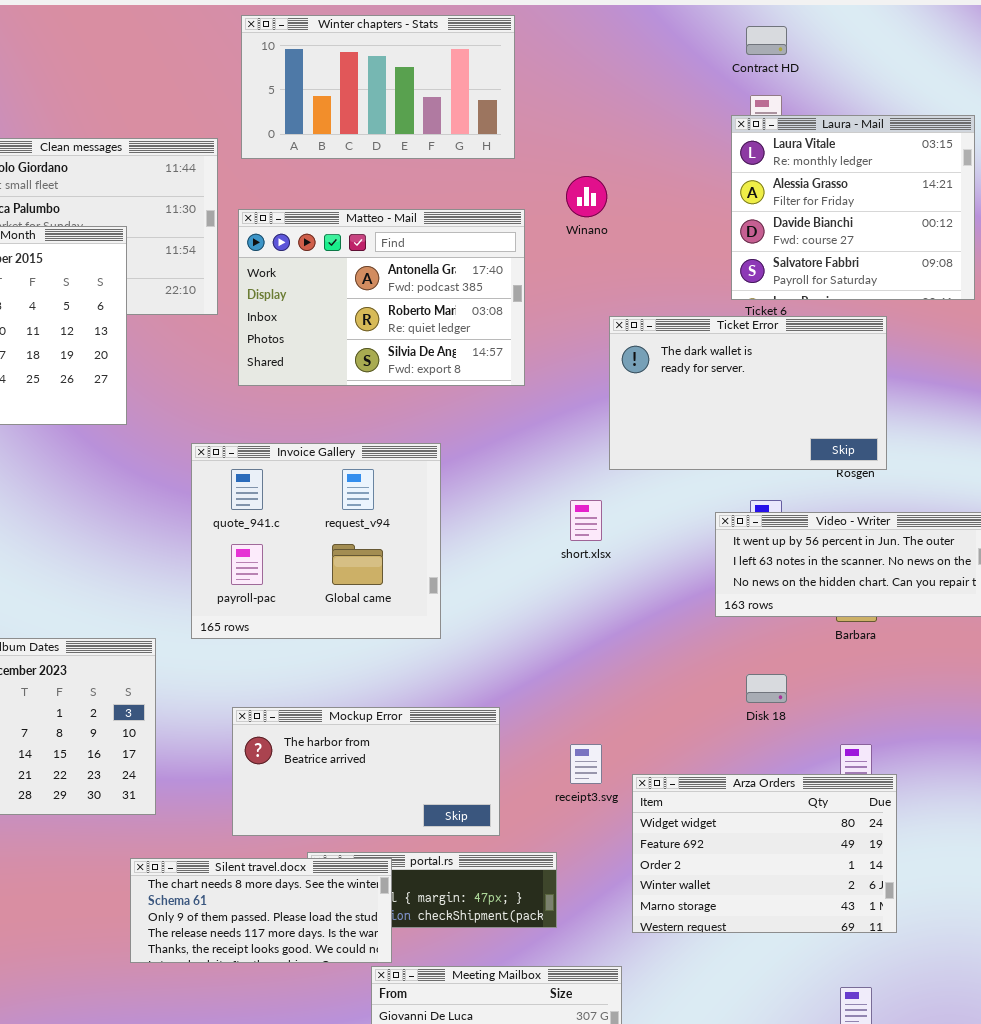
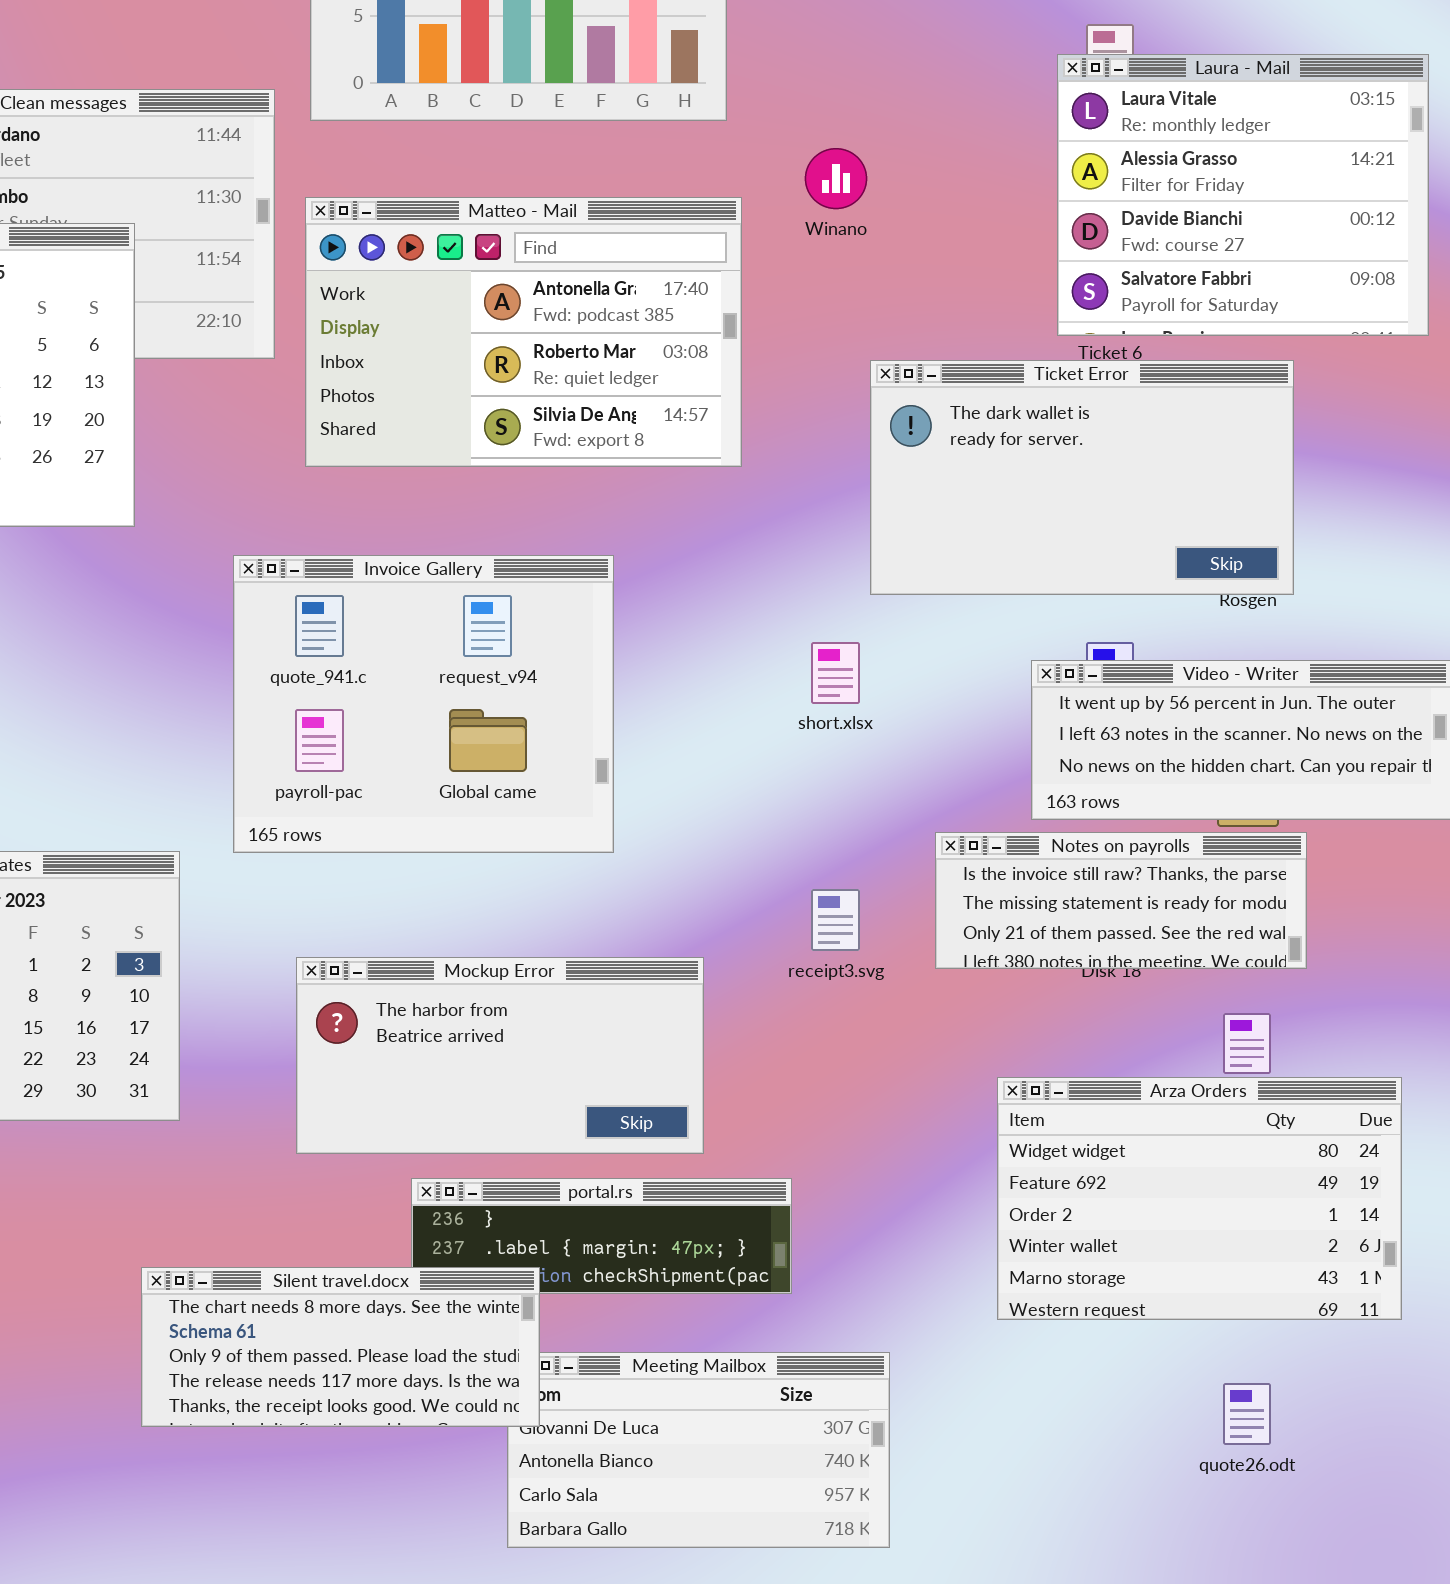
Notes on payrolls: none -> [935,832,1307,969], opened
receipt3.svg: [570,744,602,784] -> [811,889,860,951], moved
Arza Orders: [632,774,897,933] -> [997,1077,1402,1320], moved
Silent travel.docx: [130,858,392,963] -> [141,1267,540,1427], moved

